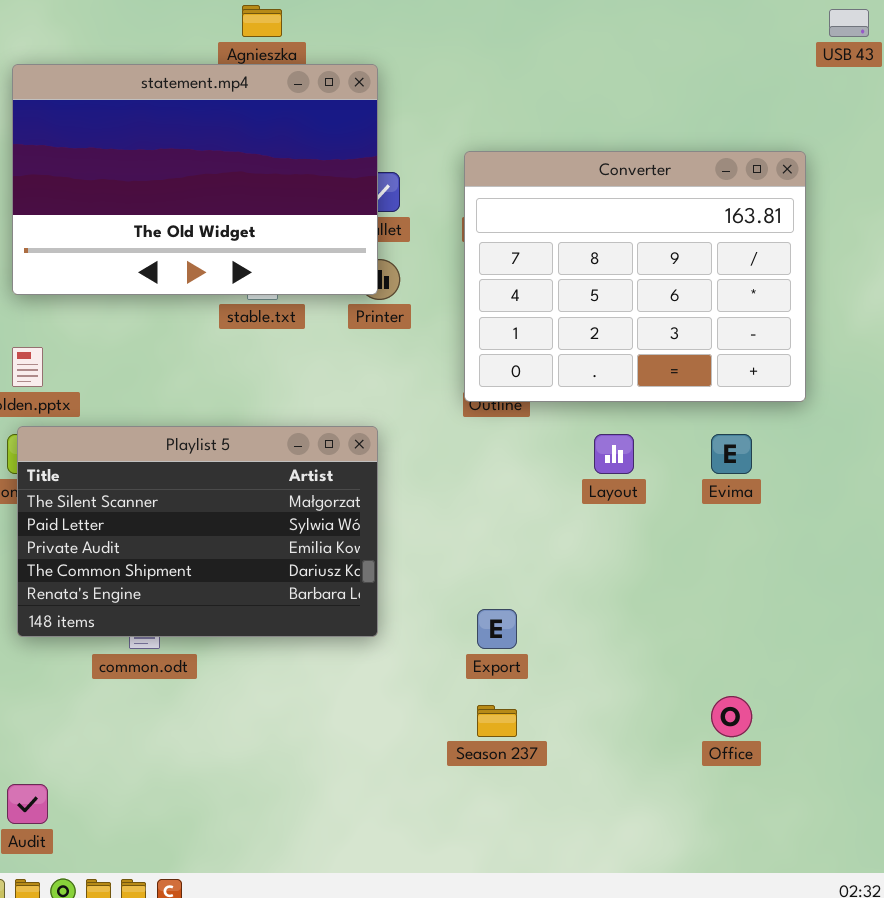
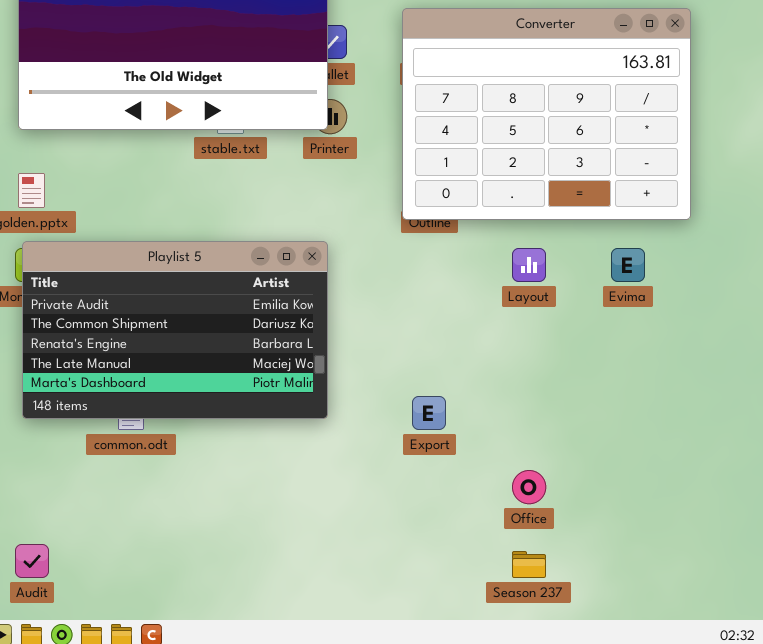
Playlist 5: [17,426,378,637] -> [22,241,328,419], scrolled down 2 rows
Office: [711,696,752,737] -> [512,470,546,504], moved
Season 237: [477,705,517,737] -> [512,551,546,578], moved

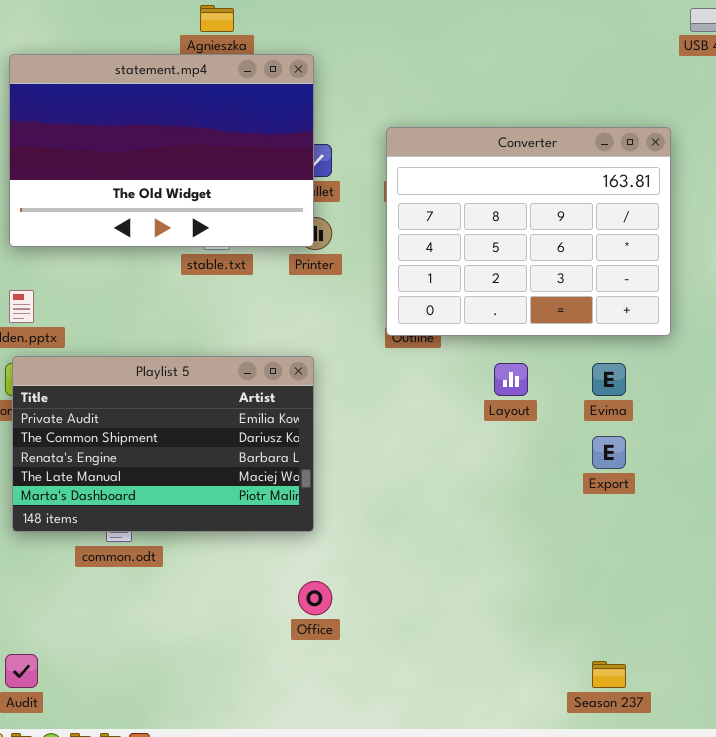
Export: [412,396,446,430] -> [592,436,626,469], moved
Office: [512,470,546,504] -> [298,581,332,615], moved
Season 237: [512,551,546,578] -> [592,661,626,688], moved

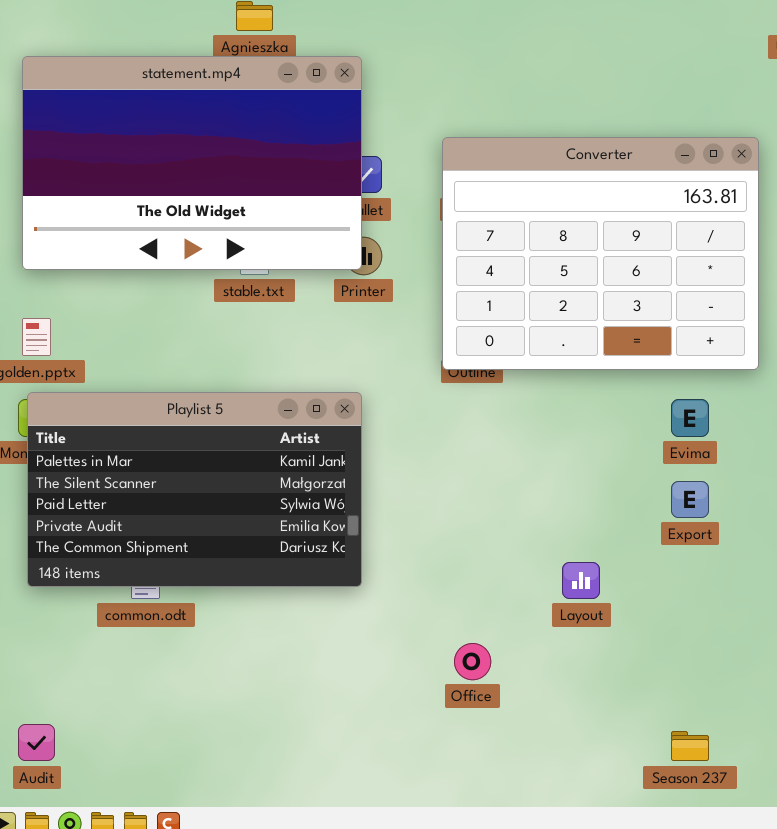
Playlist 5: [12,356,314,532] -> [27,392,362,587], scrolled up 3 rows
Layout: [494,363,528,396] -> [562,562,600,599], moved
Office: [298,581,332,615] -> [454,643,491,680], moved

